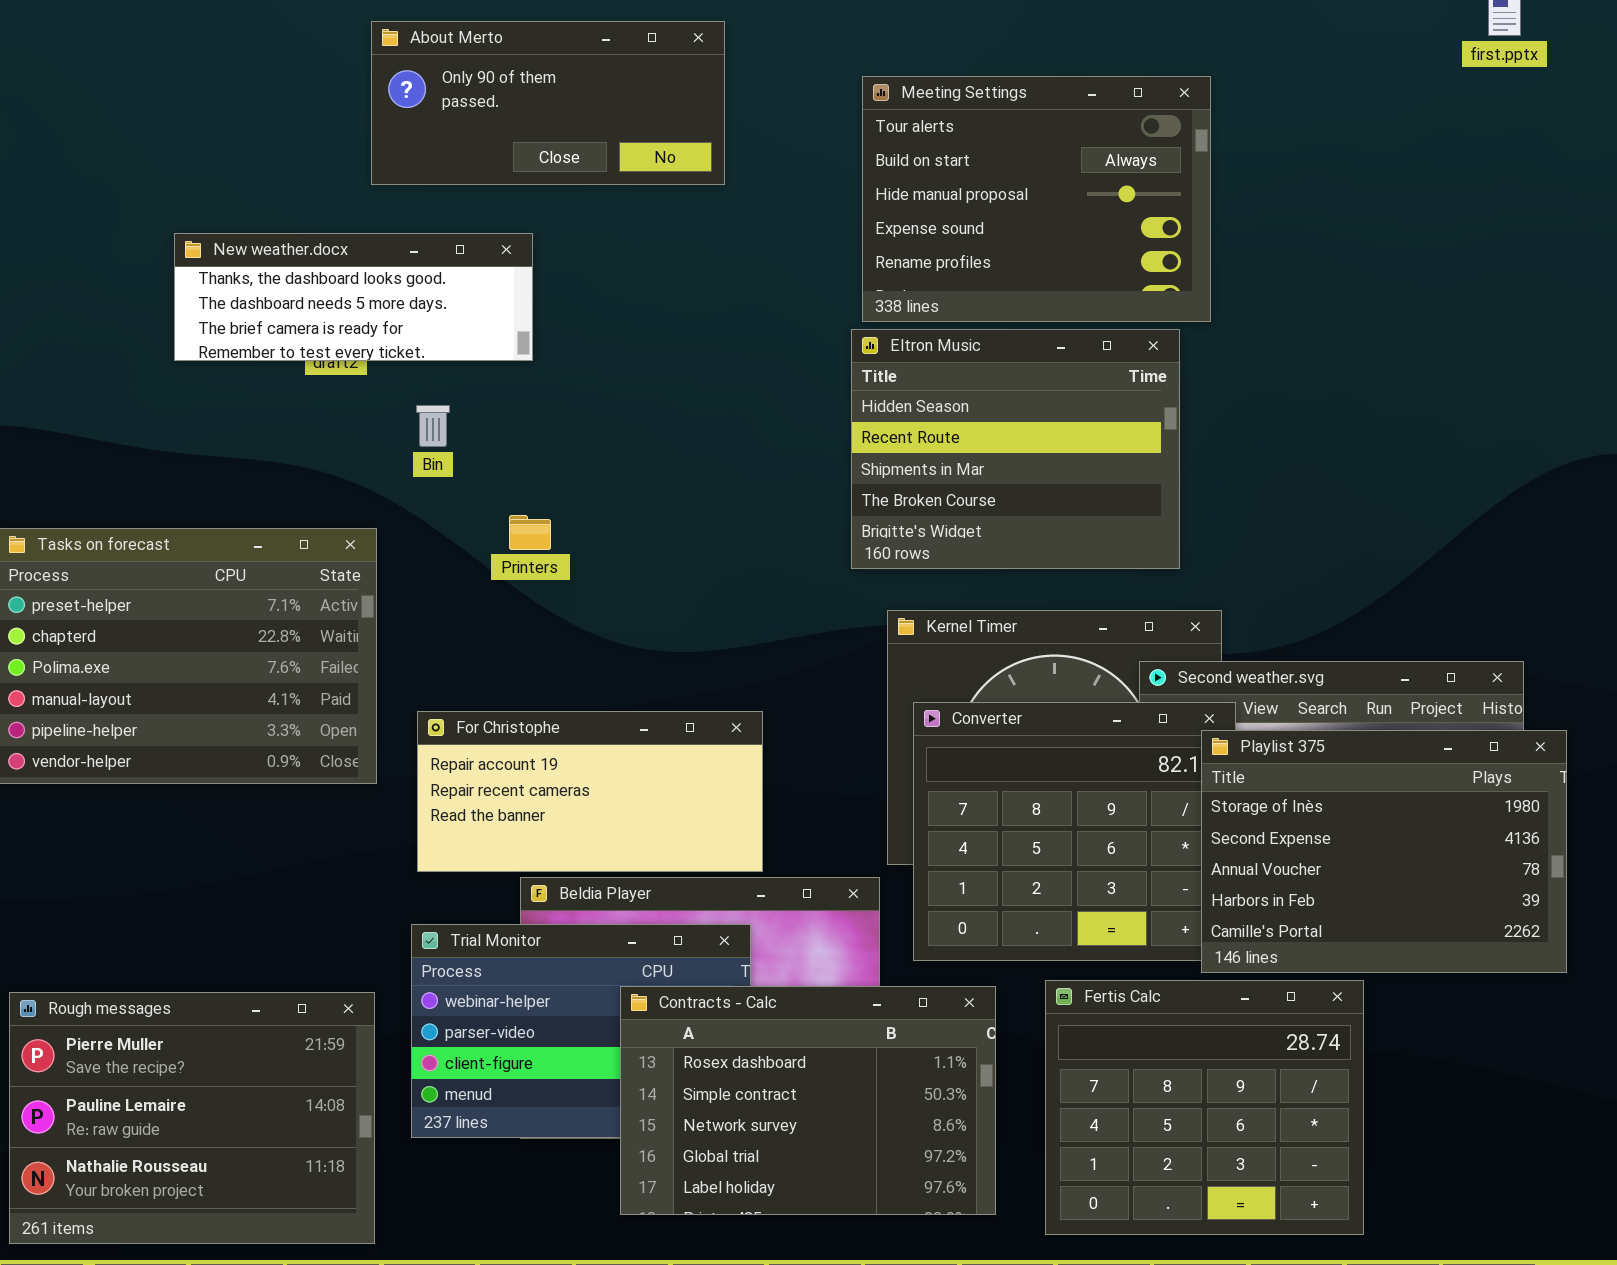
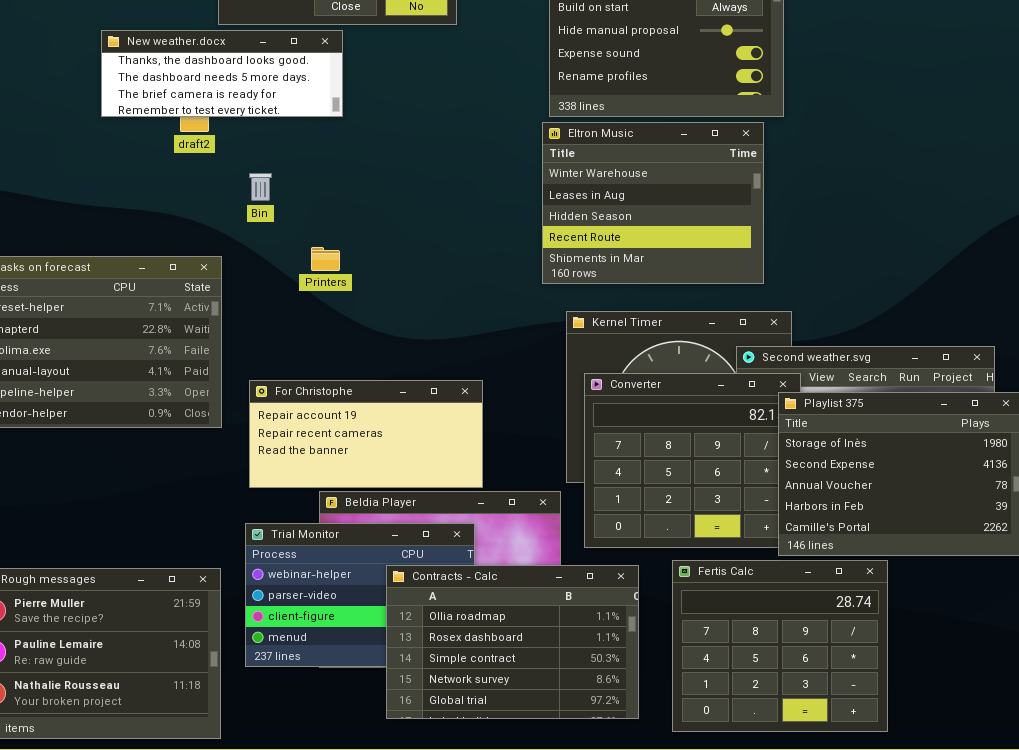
New weather.docx: [174,233,533,361] -> [101,30,343,117], moved
Eltron Music: [851,329,1180,569] -> [542,122,764,284], scrolled up 2 rows
Contracts - Calc: [620,986,996,1215] -> [386,565,639,719], scrolled up 1 row

